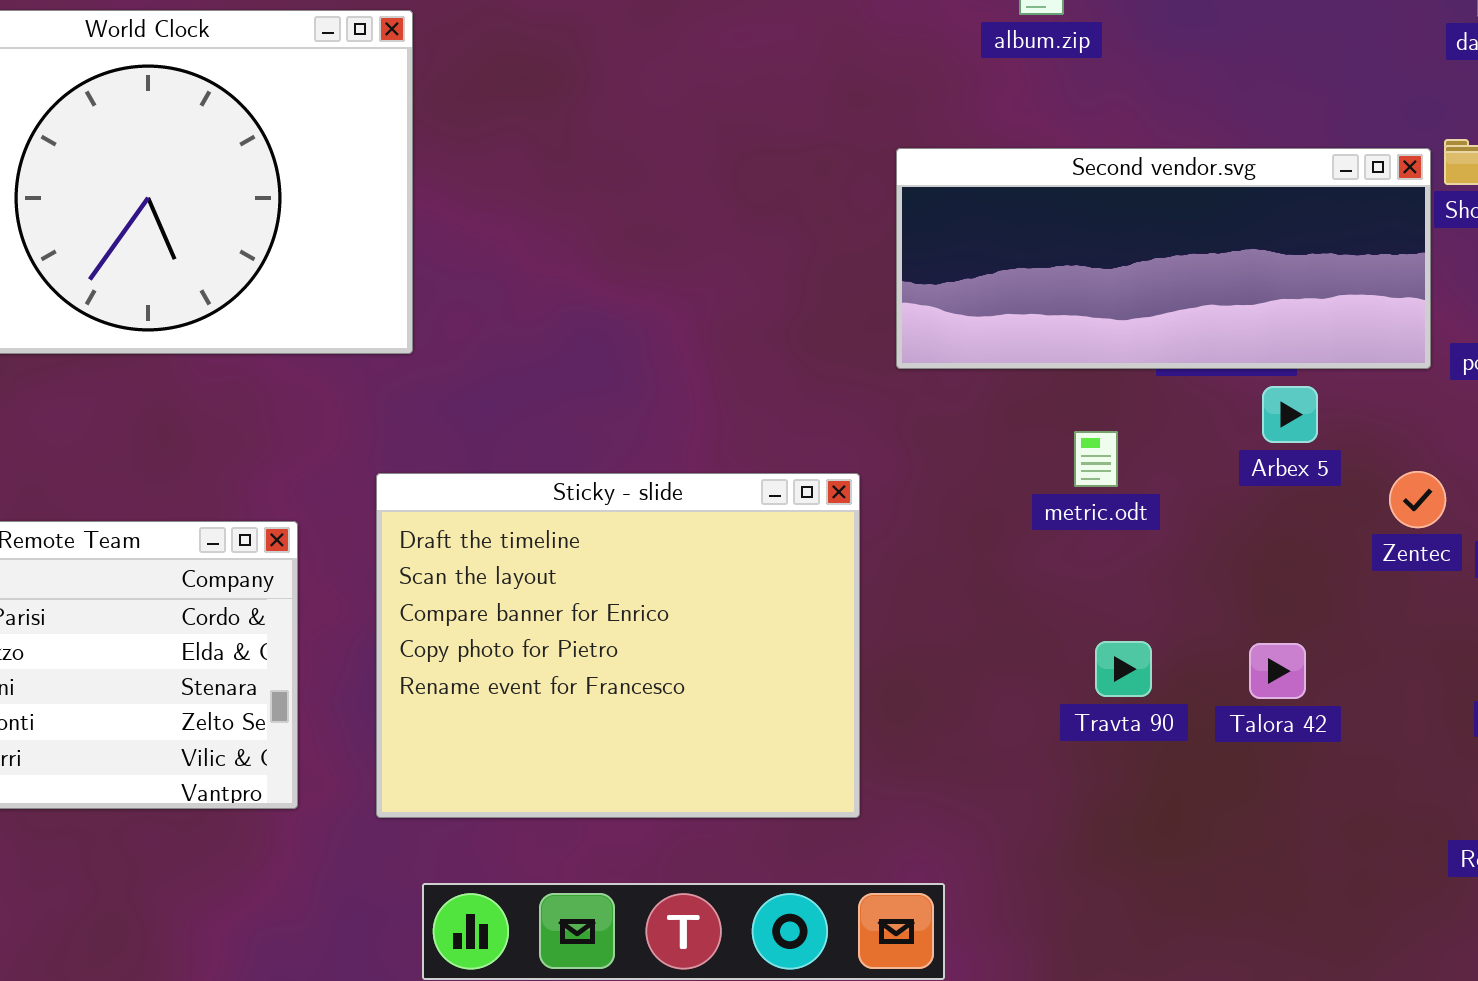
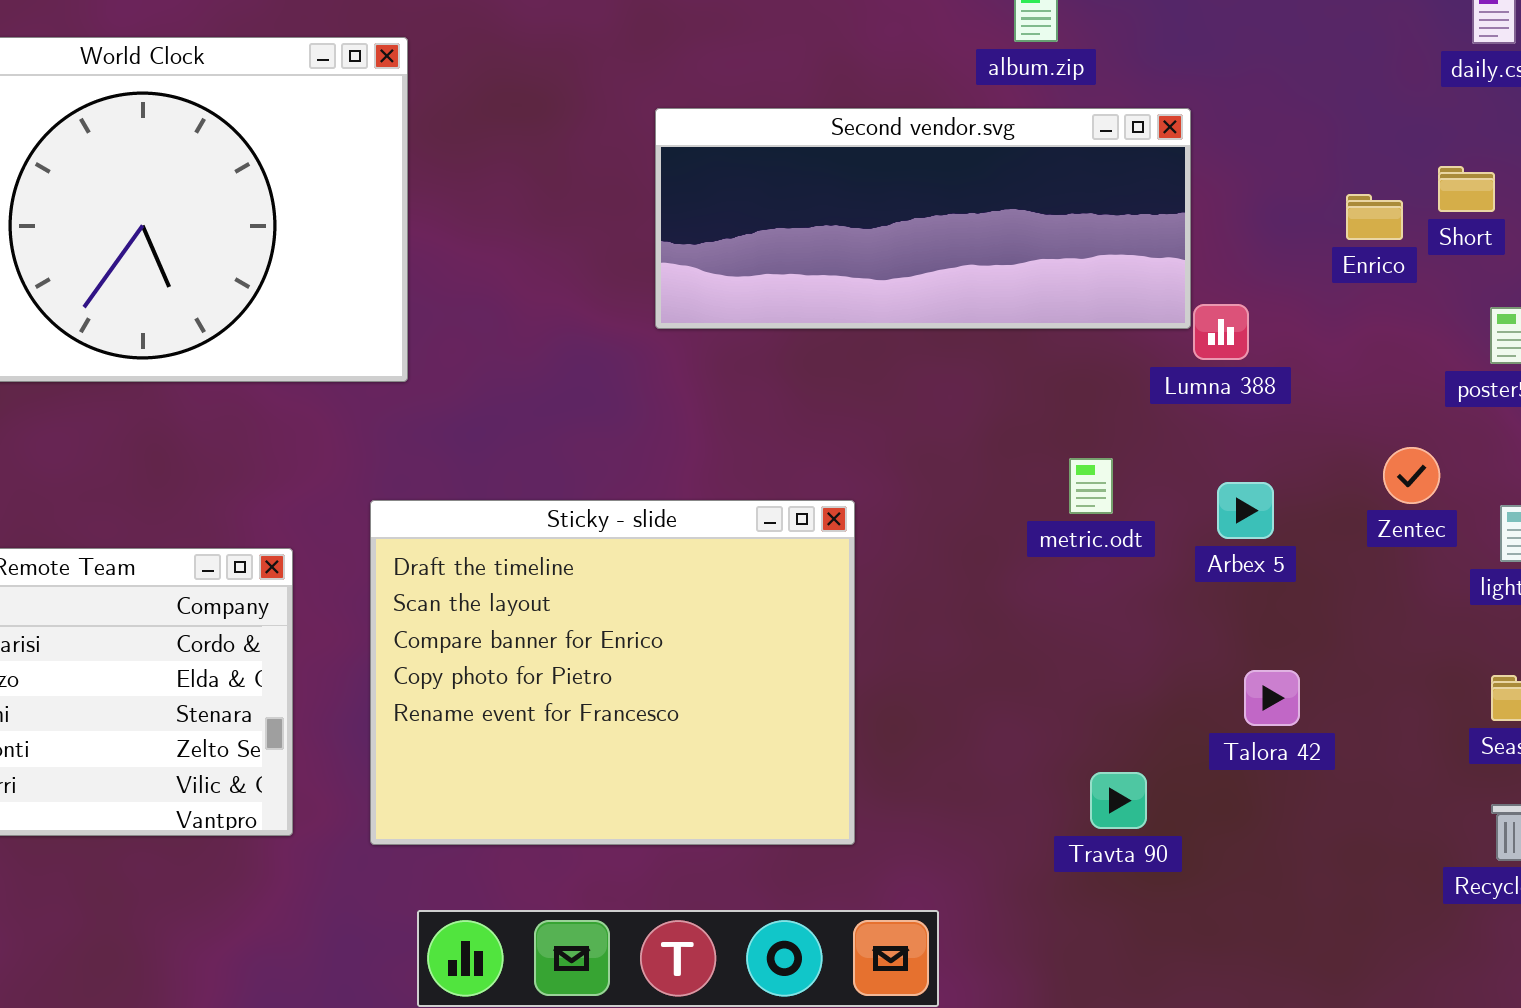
Second vendor.svg: [896,148,1431,369] -> [655,108,1191,329], moved
Arbex 5: [1262,386,1318,443] -> [1217,482,1274,539], moved
Zentec: [1389,471,1446,528] -> [1383,447,1440,504], moved
Travta 90: [1095,641,1152,697] -> [1090,772,1147,829], moved

